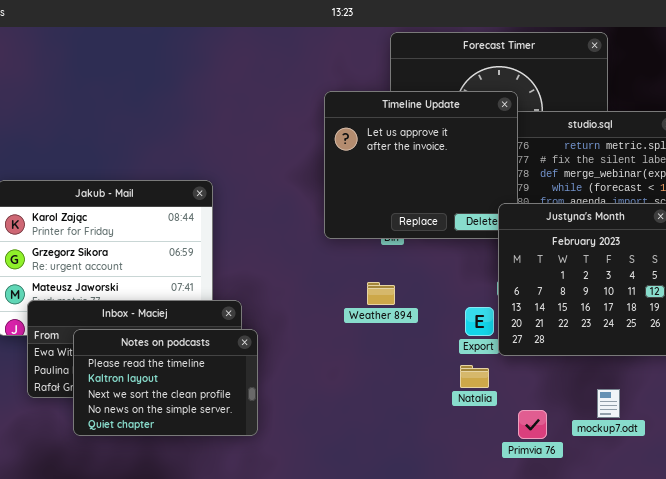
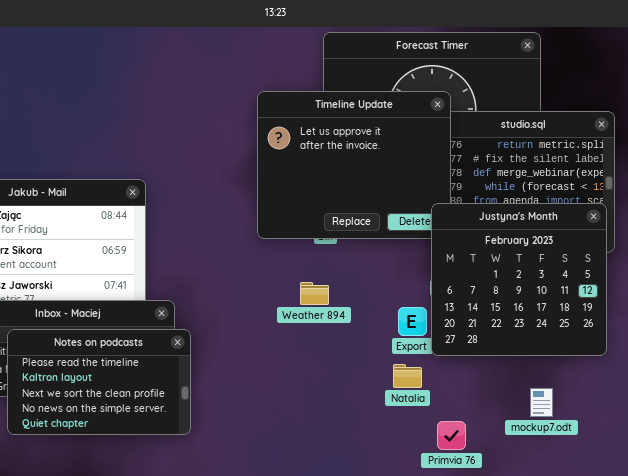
Primvia 76: [518,410,547,439] -> [437,421,466,450], moved

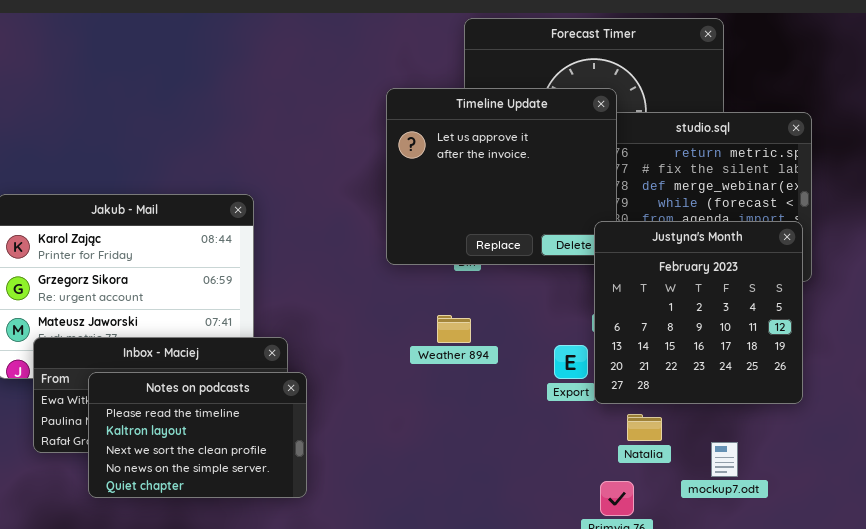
Natalia: [393,364,422,388] -> [627,414,662,441], moved

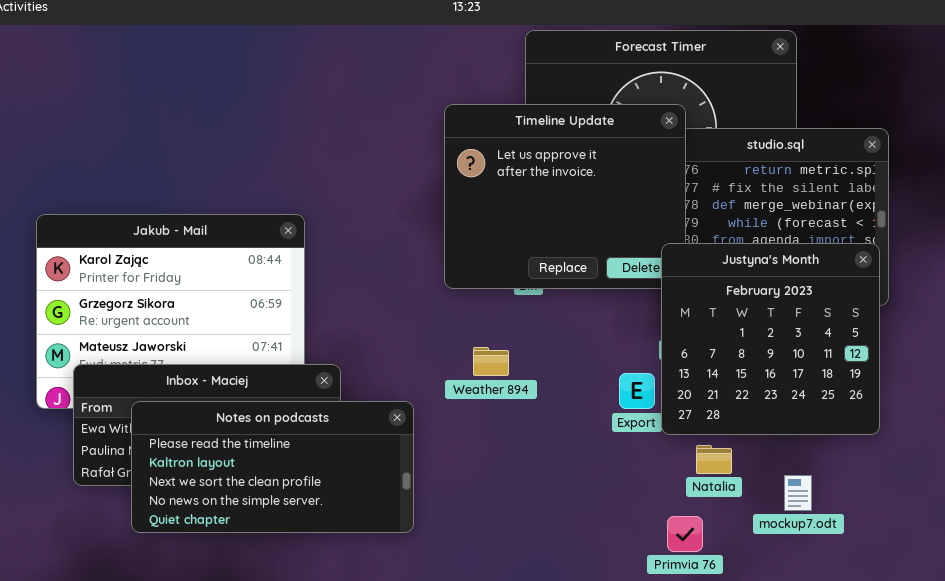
Weather 894: [437,315,471,343] -> [473,347,509,376], moved
Notes on podcasts: [88,372,307,498] -> [131,401,414,533], resized

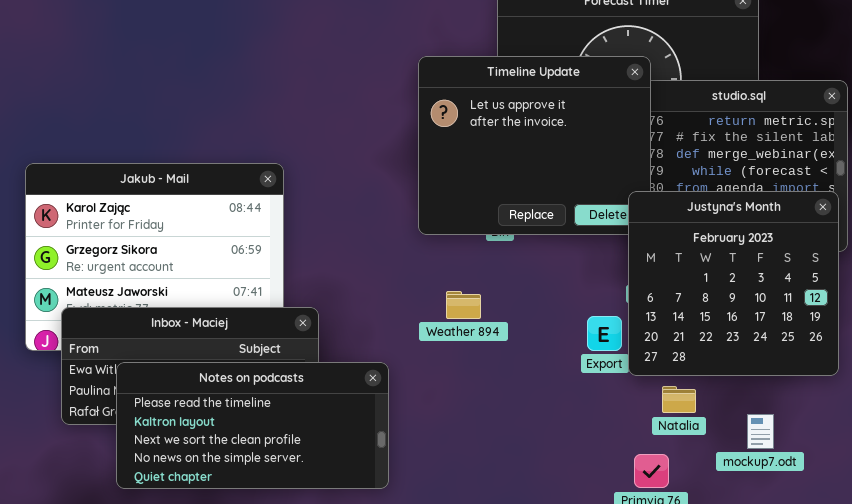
Notes on podcasts: [131,401,414,533] -> [116,362,389,489], moved

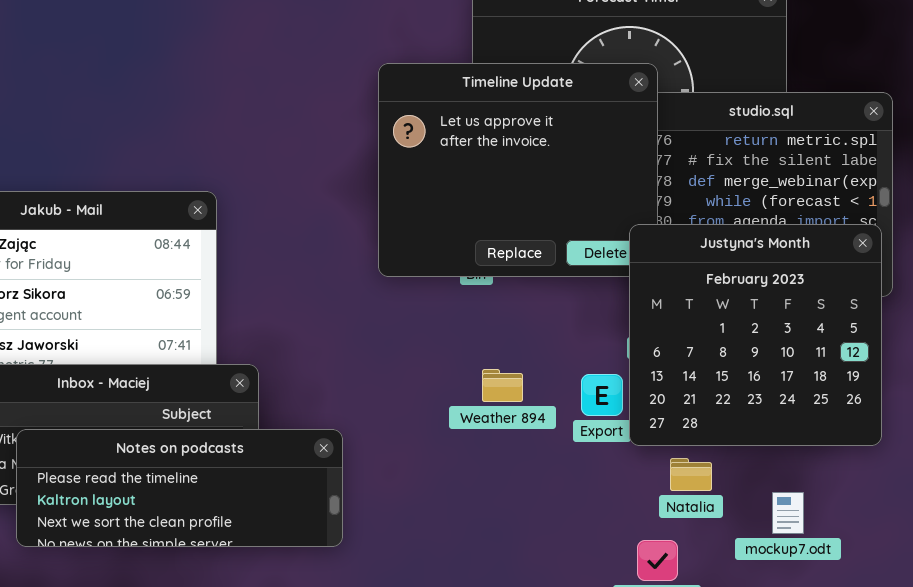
Weather 894: [446,291,481,319] -> [482,369,523,402], moved
Notes on podcasts: [116,362,389,489] -> [16,429,343,547], resized

